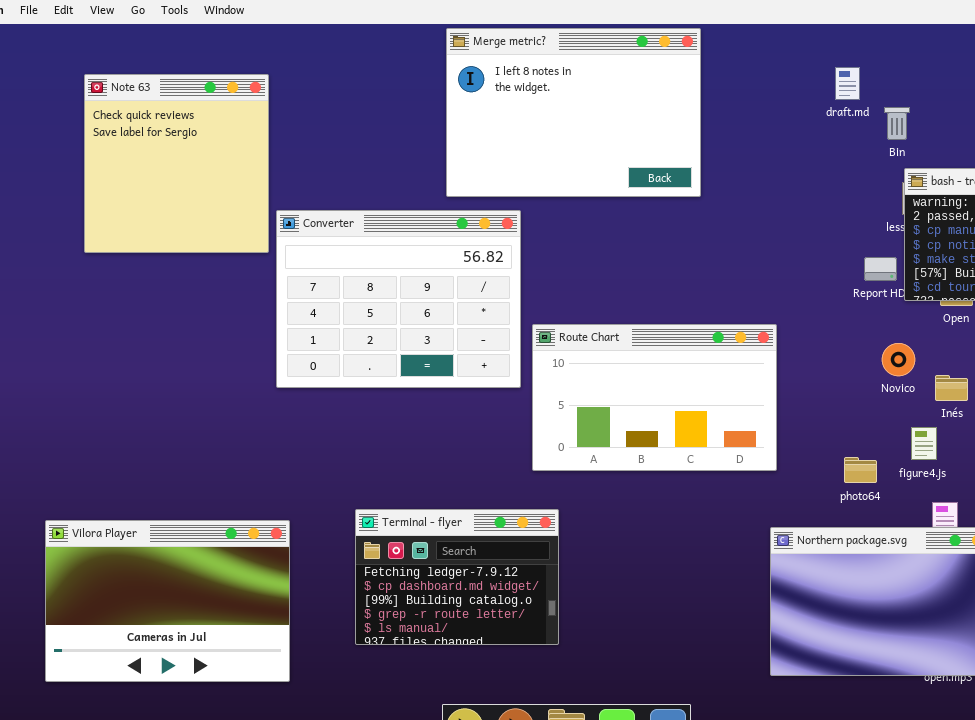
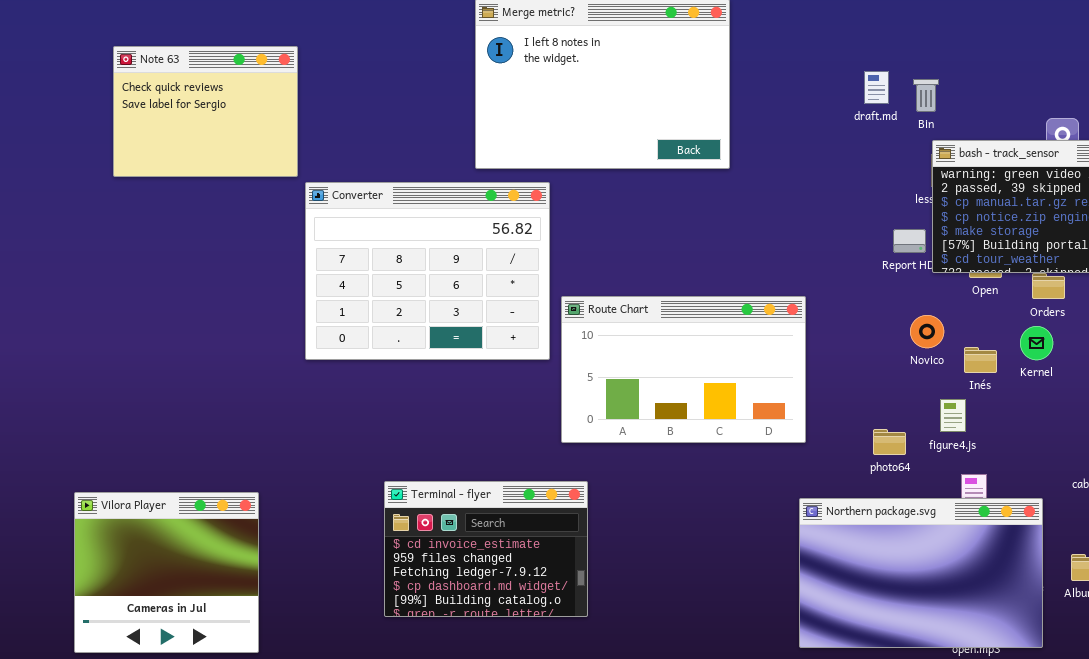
draft.md: [835,67,860,100] -> [864,71,889,104], moved
Note 63: [84,74,269,253] -> [113,46,298,177], resized
Terminal - flyer: [355,509,559,645] -> [384,481,588,617], scrolled up 2 rows
Vilora Player: [45,520,290,682] -> [74,492,259,653], resized

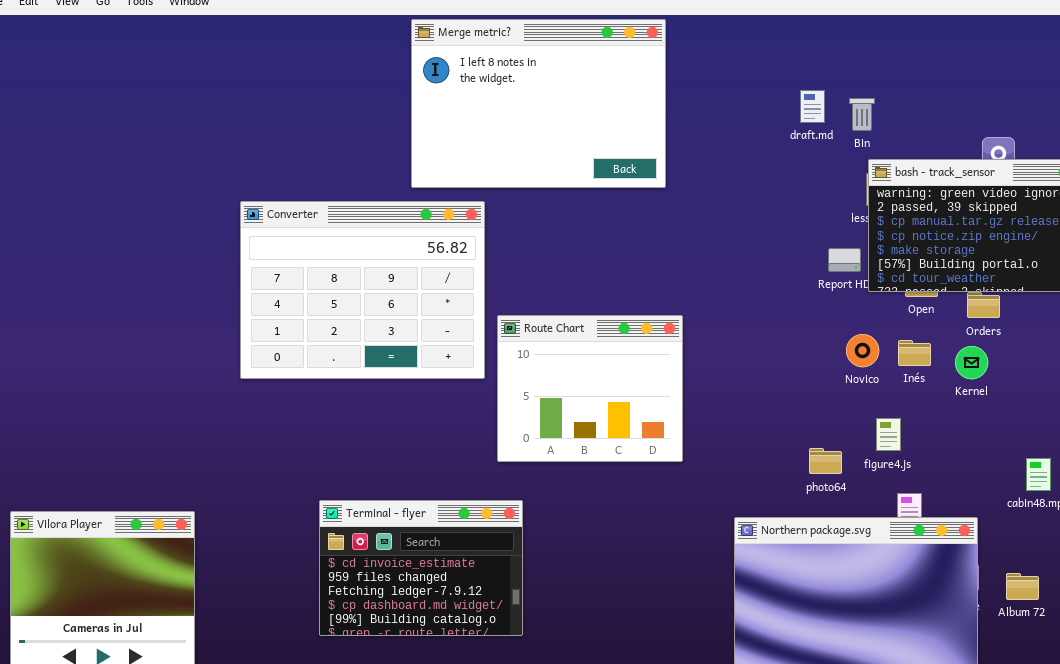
Note 63: [113,46,298,177] -> none, closed
Route Chart: [561,296,806,443] -> [497,315,683,462], resized
Inés: [964,347,997,373] -> [898,340,931,366], moved

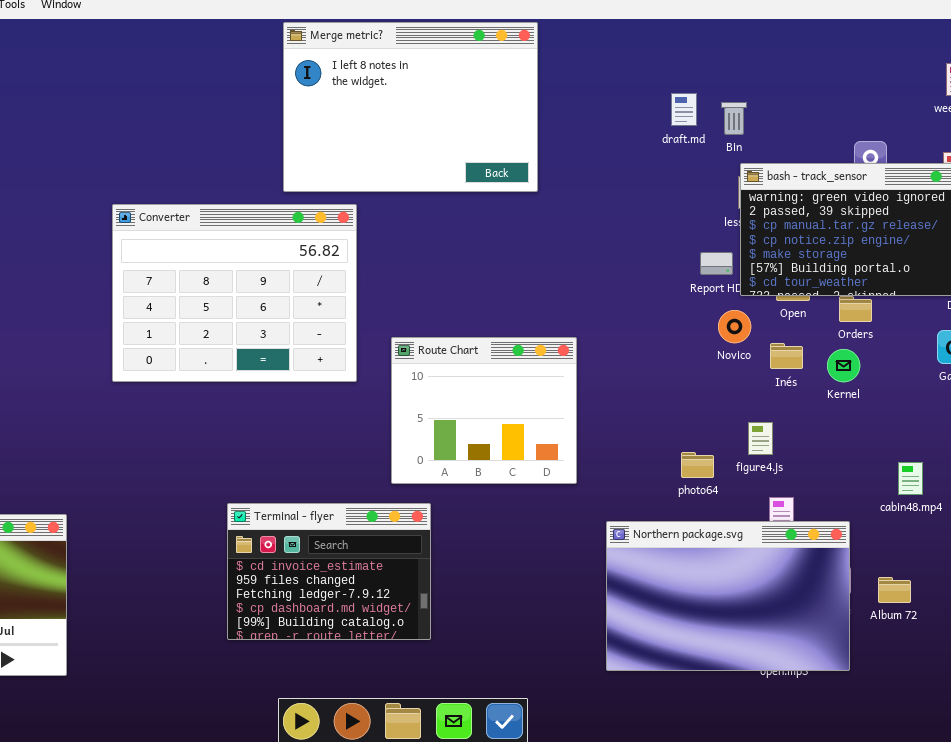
Route Chart: [497,315,683,462] -> [391,337,577,484], moved
Novico: [846,334,879,367] -> [718,310,751,343], moved
Terminal - flyer: [319,500,523,636] -> [227,503,431,640], moved

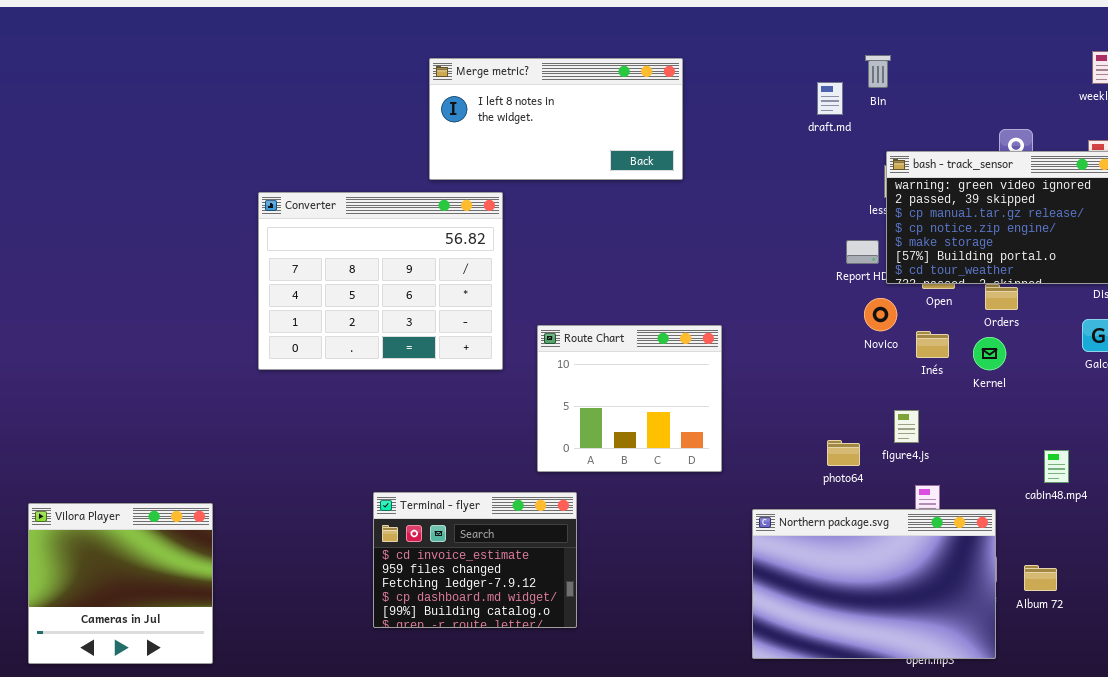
Merge metric?: [283,22,538,192] -> [429,58,683,180], resized
Bin: [721,102,747,135] -> [865,55,891,88], moved

